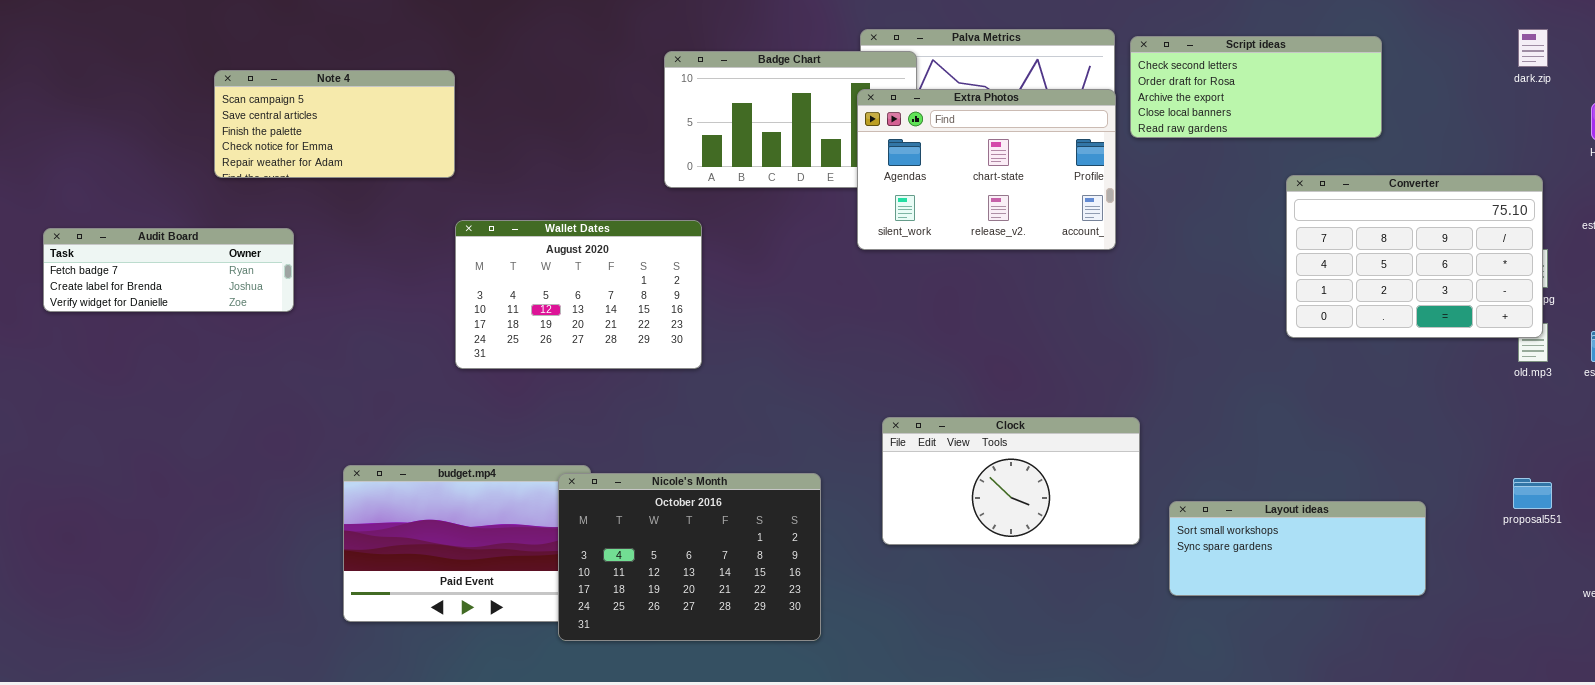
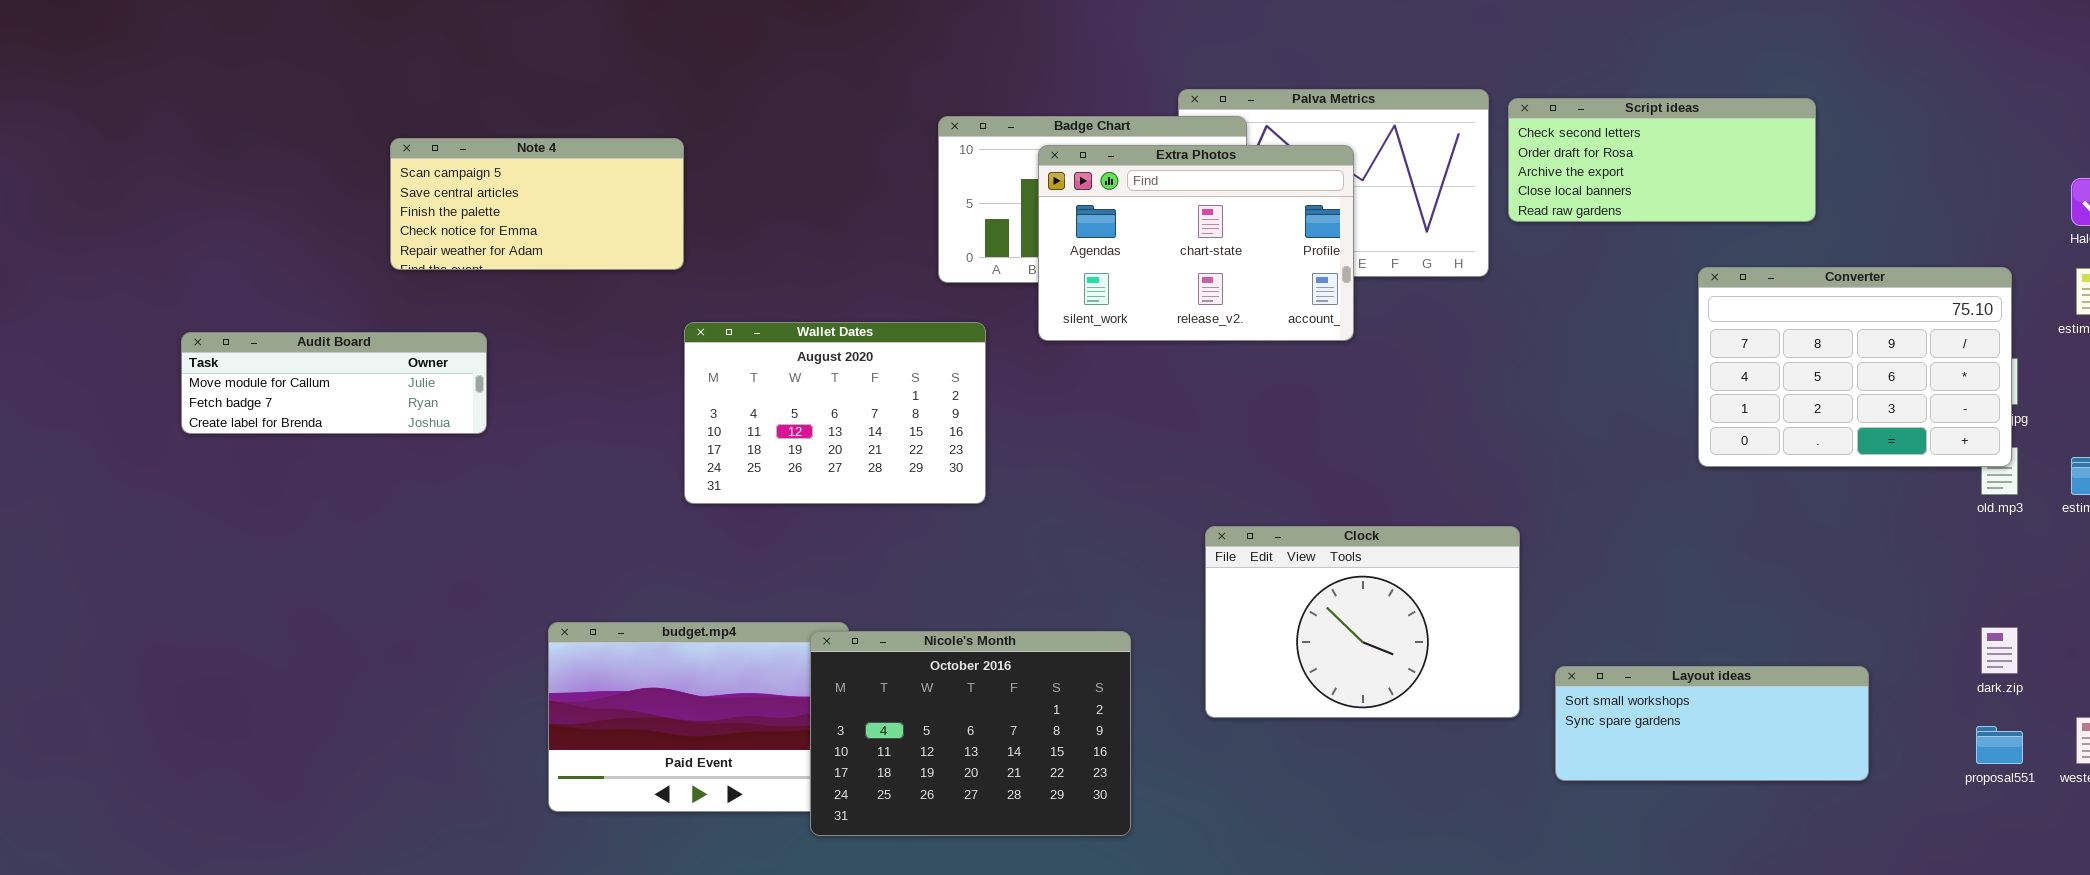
dark.zip: [1518,29,1548,67] -> [1981,627,2018,674], moved
Extra Photos: [857,89,1116,250] -> [1038,145,1354,341], moved
Audit Board: [43,228,294,312] -> [181,332,487,434], scrolled up 1 row
Clock: [882,417,1140,545] -> [1205,526,1520,718], resized
proposal551: [1513,478,1552,509] -> [1976,726,2023,764], moved

